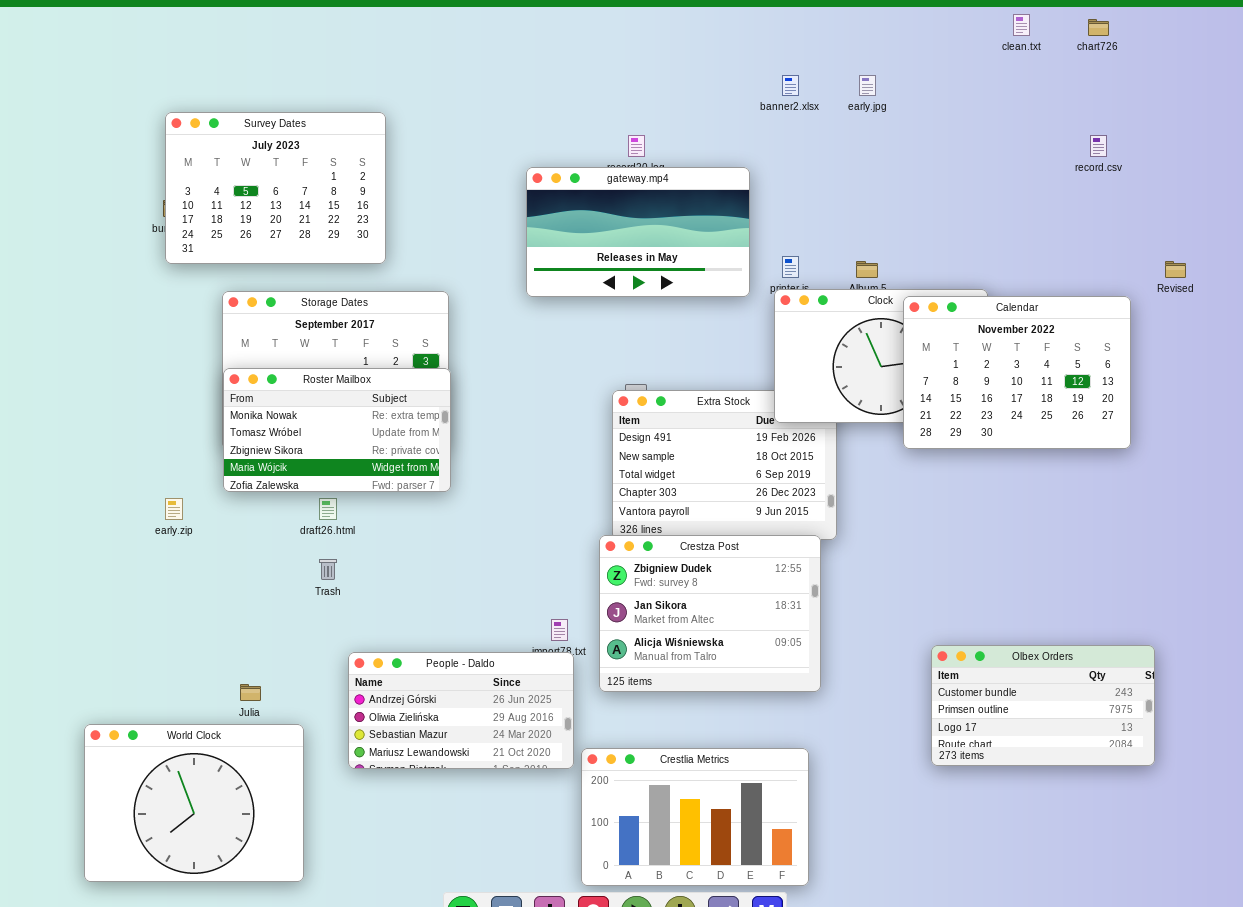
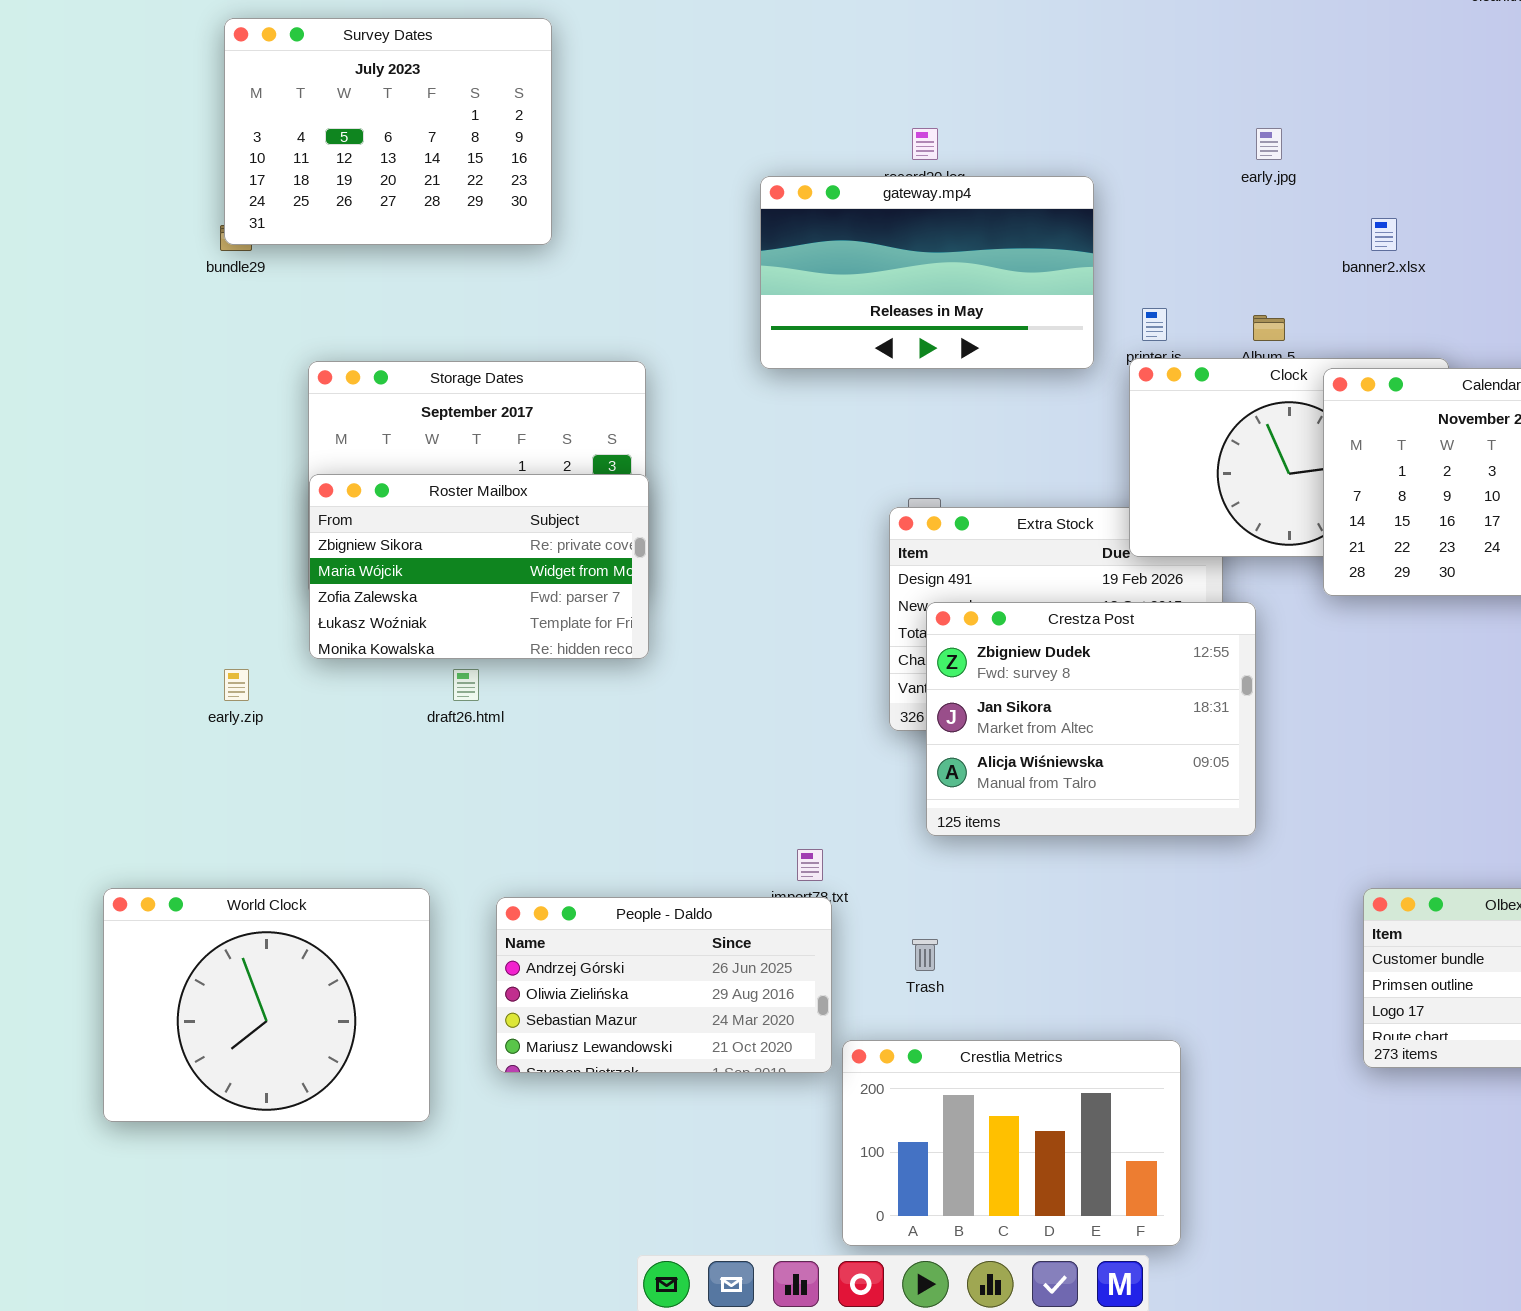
banner2.xlsx: [782,75,799,96] -> [1371,218,1397,251], moved
early.jpg: [859,75,876,96] -> [1256,128,1282,160], moved
Survey Dates: [165,112,386,264] -> [224,18,552,245], moved
Roster Mailbox: [223,368,451,492] -> [309,474,649,659], scrolled down 2 rows
Crestza Post: [599,535,821,692] -> [926,602,1256,836], moved
Trash: [319,559,337,580] -> [912,939,938,971], moved
World Clock: [84,724,304,882] -> [103,888,430,1122], moved

